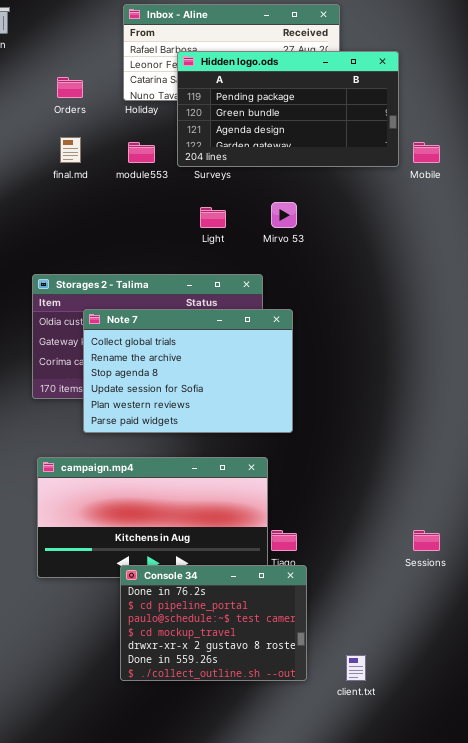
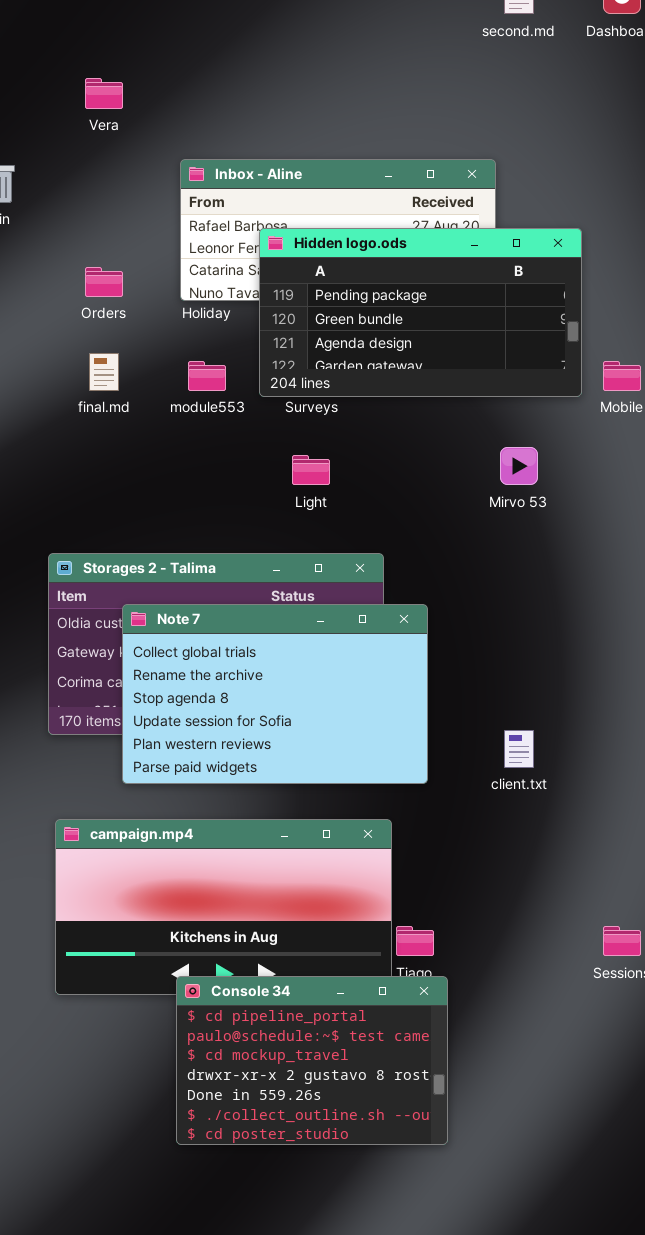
Mirvo 53: [271,202,297,228] -> [500,447,538,485], moved
Console 34: [120,565,307,681] -> [176,976,448,1145], scrolled down 1 row
client.txt: [346,655,366,681] -> [504,730,534,768], moved

